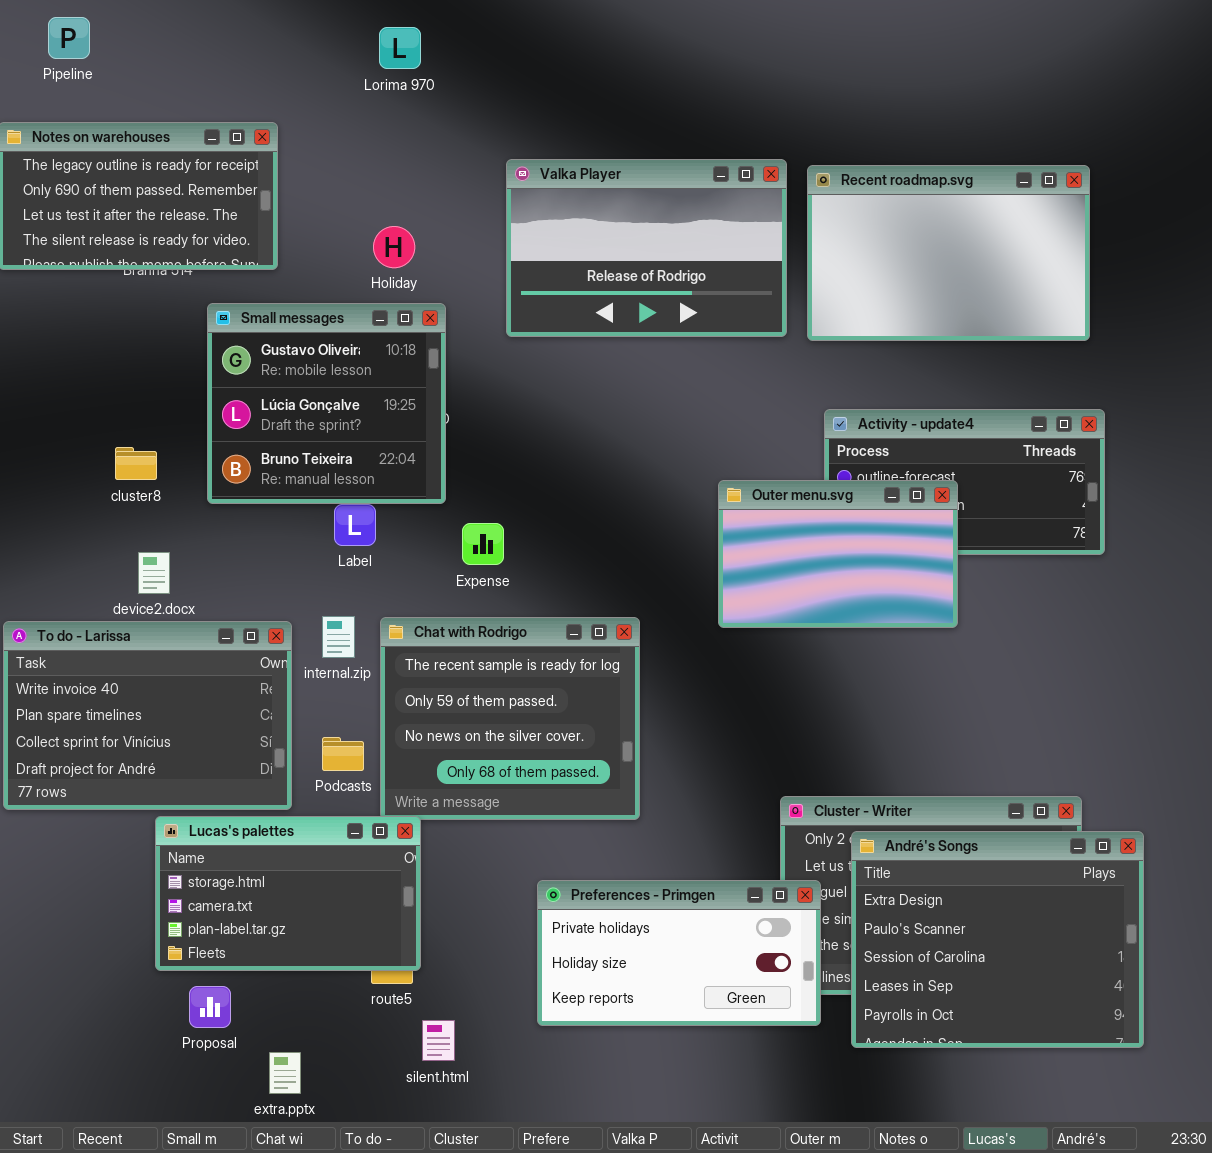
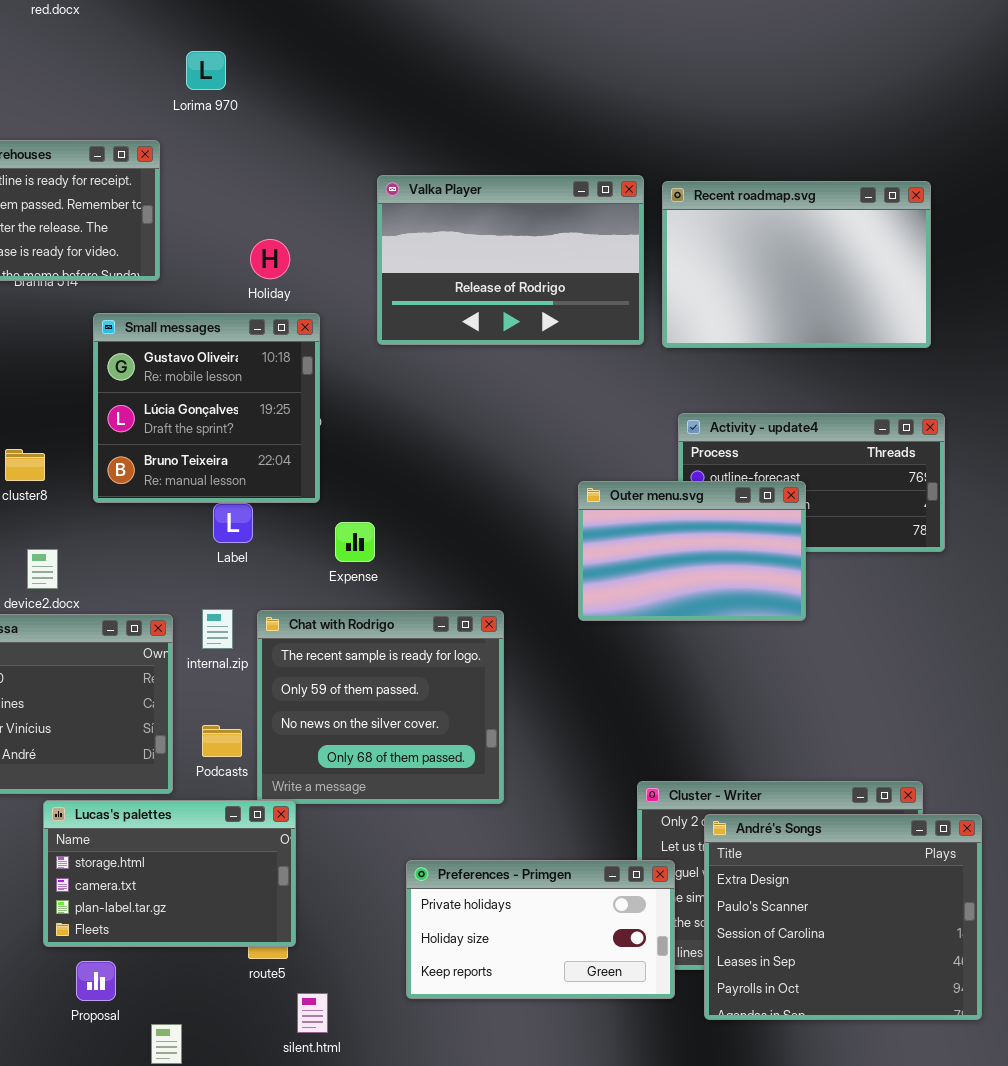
Lorima 970: [379,27,421,69] -> [186,51,226,90], moved

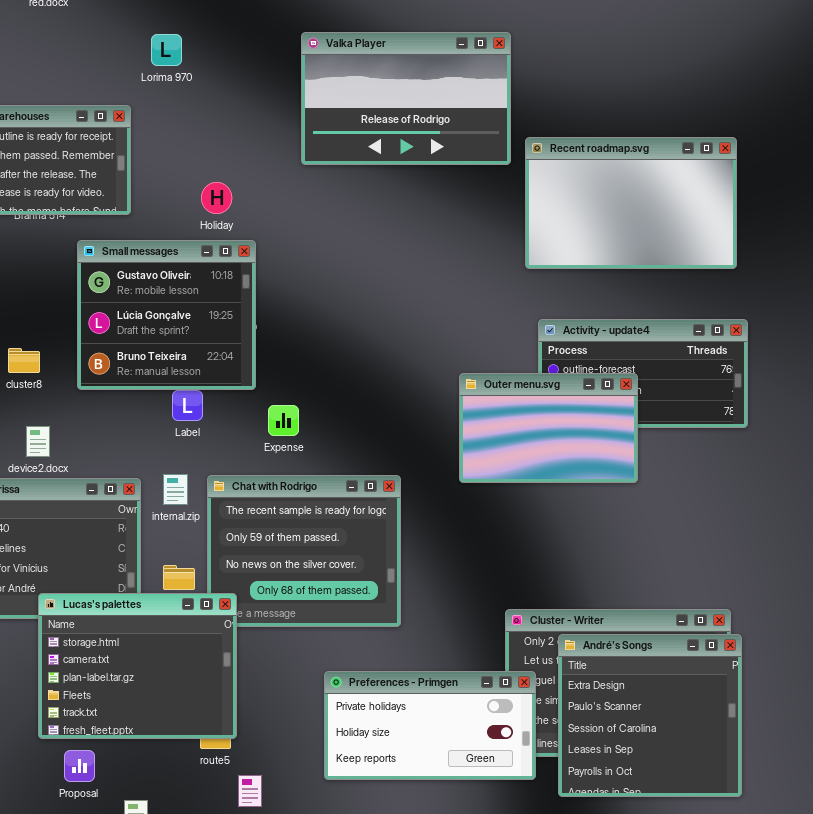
Valka Player: [377,175,644,345] -> [301,32,511,165], moved
Lucas's palettes: [43,800,296,947] -> [38,593,237,739], resized
André's Songs: [704,814,982,1020] -> [558,634,742,797], resized

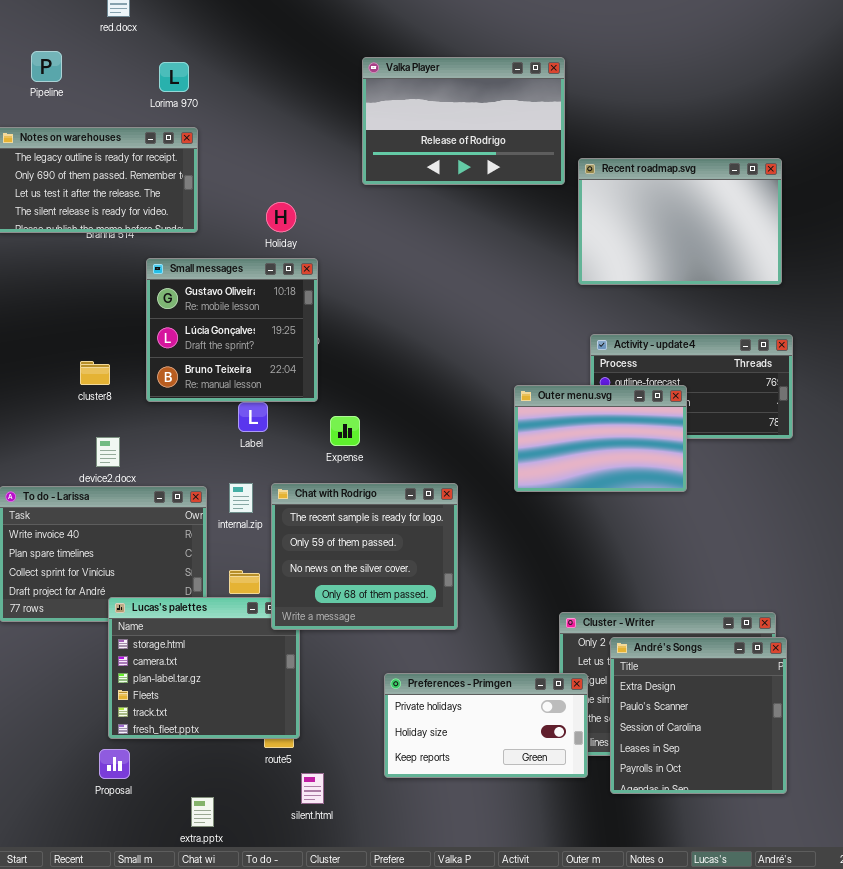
Lorima 970: [151,34,182,66] -> [159,62,189,92], moved
Chat with Rodrigo: [207,475,401,627] -> [271,483,458,630], raised
Proposal: [64,750,95,782] -> [99,749,130,779], moved

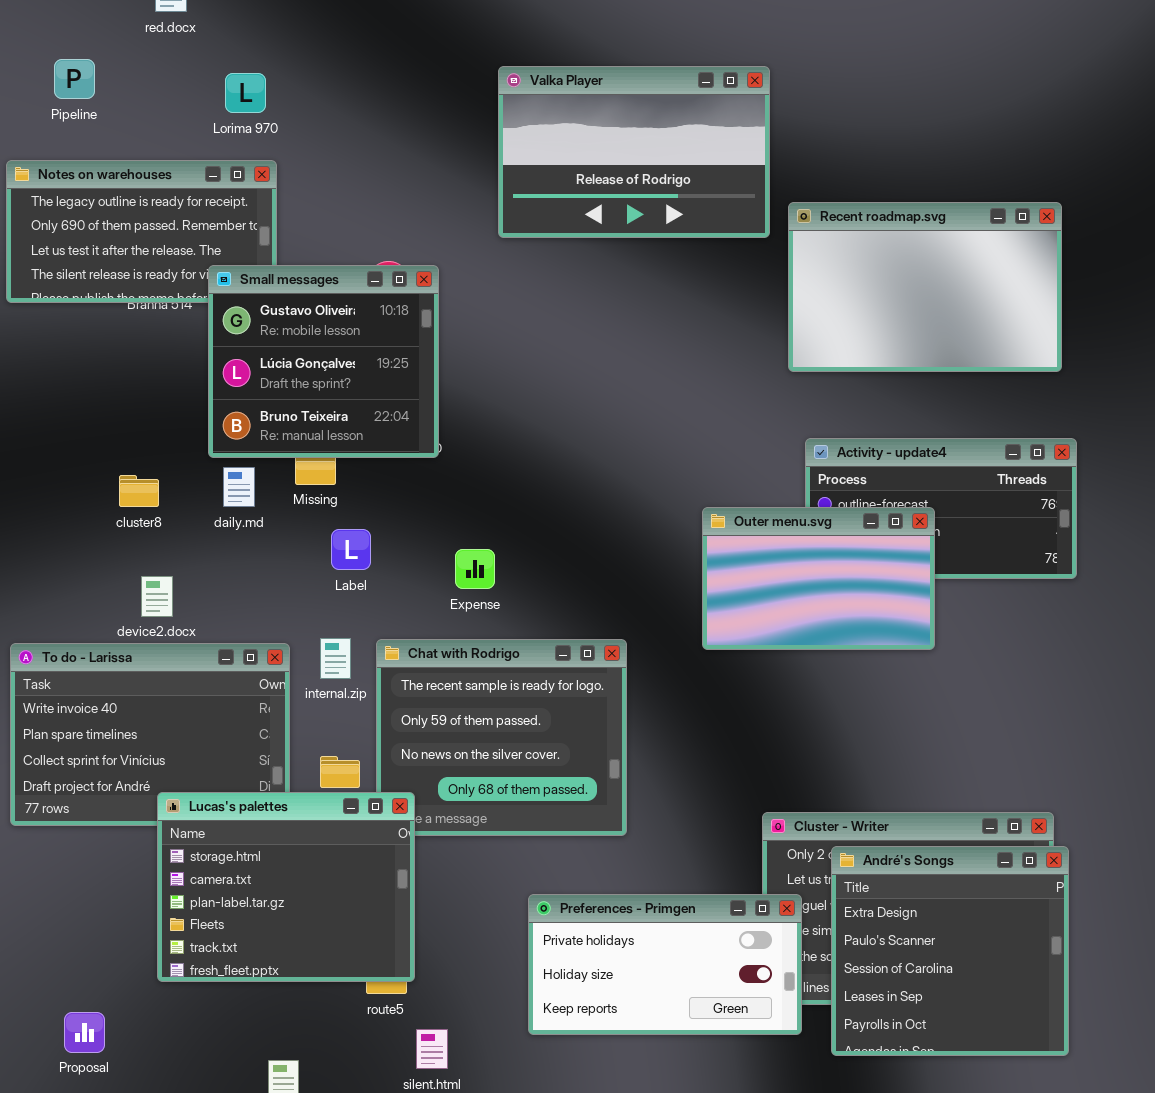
Small messages: [146,258,318,402] -> [208,265,439,458], moved
Lucas's palettes: [108,597,300,739] -> [157,792,415,982], raised
Proposal: [99,749,130,779] -> [64,1012,105,1053], moved

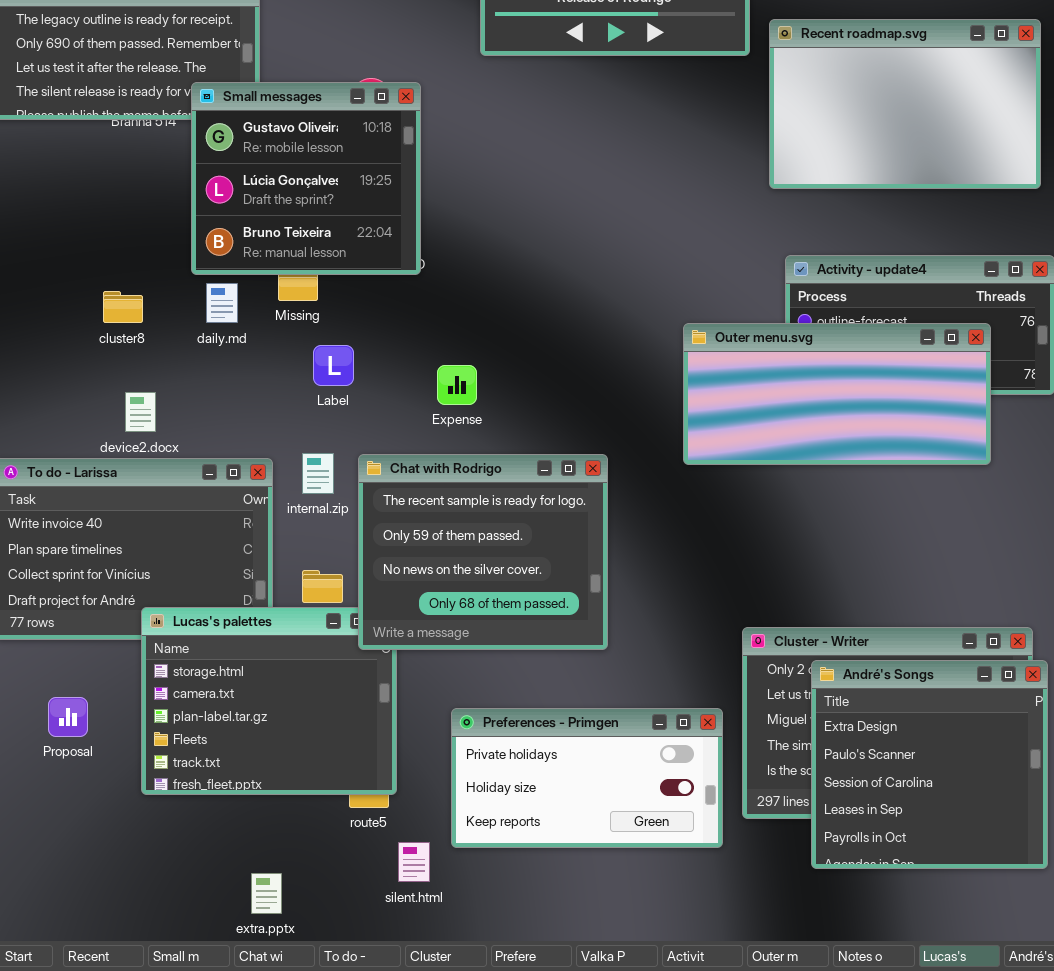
Outer menu.svg: [702,507,935,650] -> [683,323,991,465], resized
Chat with Rodrigo: [376,639,627,836] -> [358,454,608,650], raised
Preferences - Primgen: [528,894,802,1035] -> [451,708,723,848], moved
Proposal: [64,1012,105,1053] -> [48,697,88,737], moved

